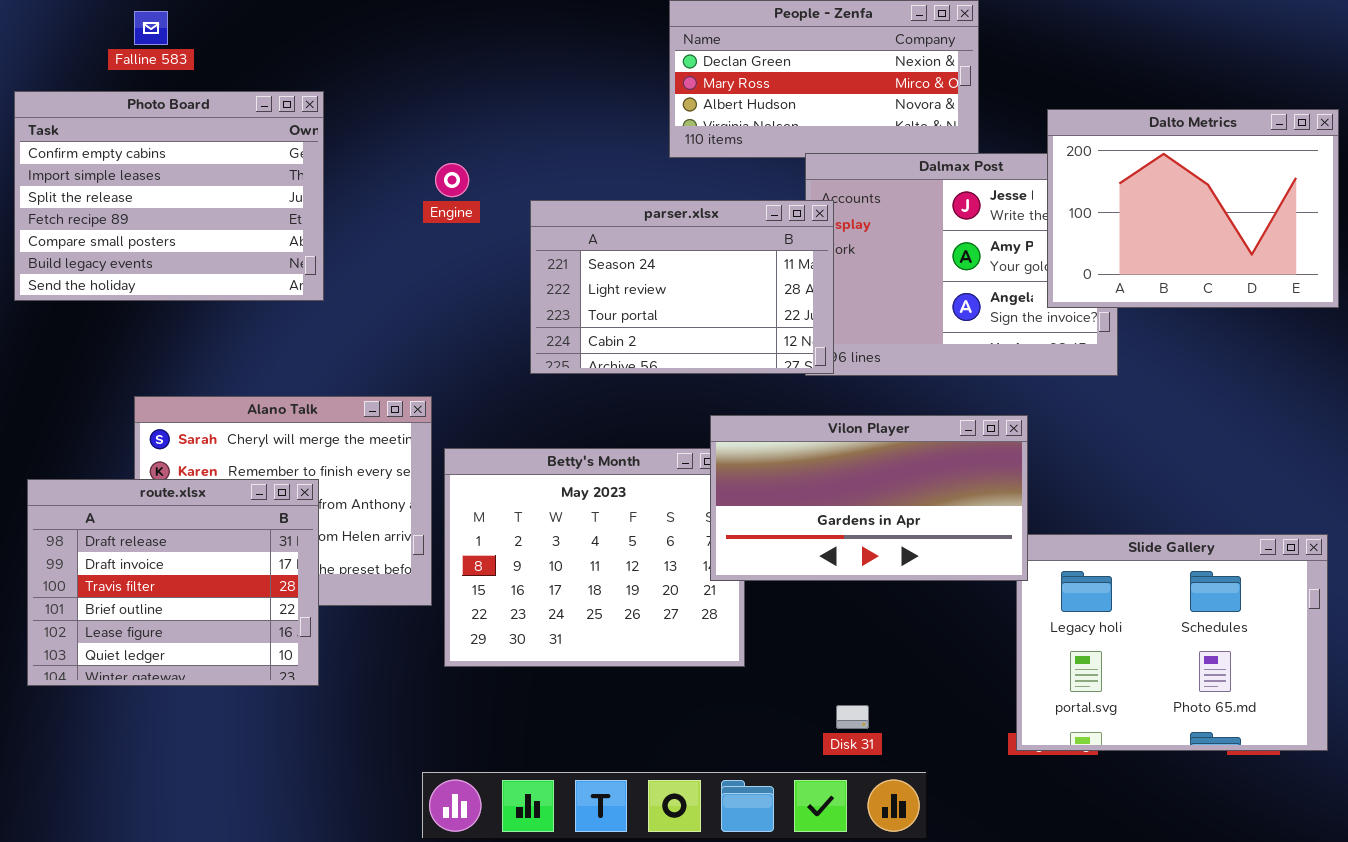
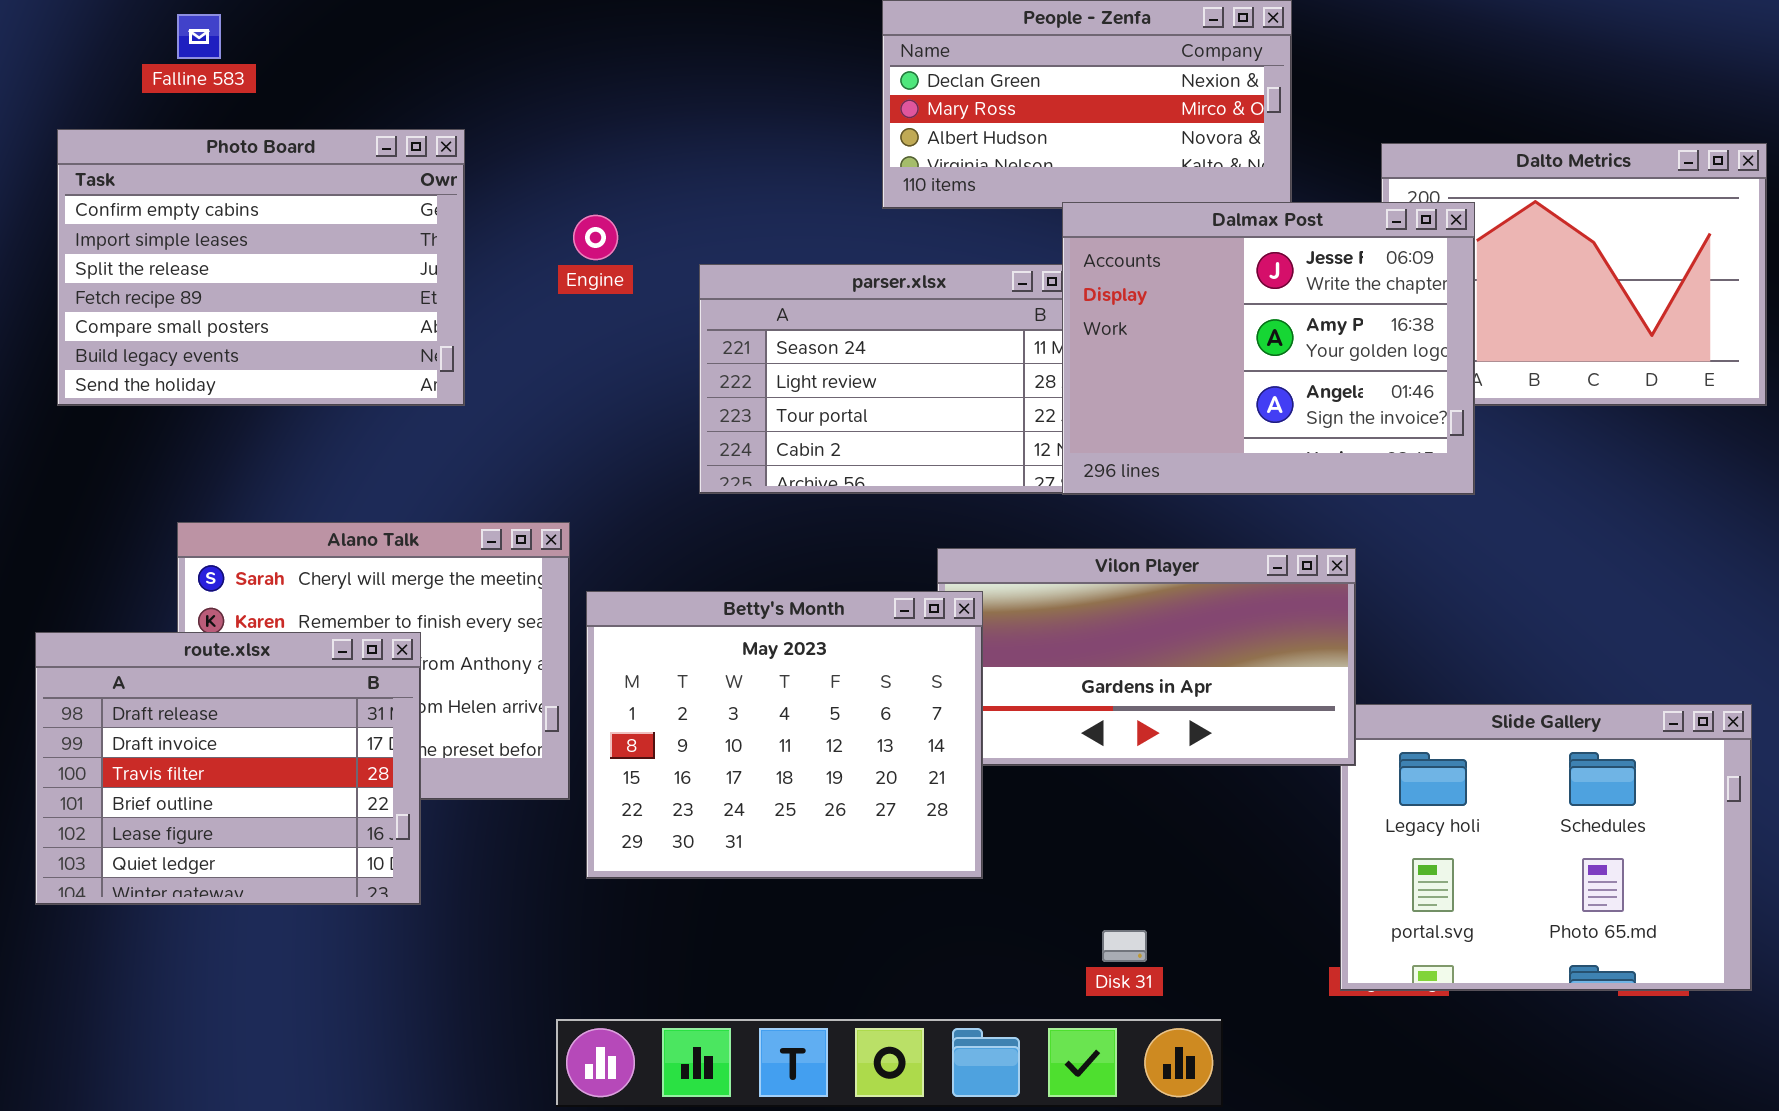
Photo Board: [14,91,324,301] -> [57,129,465,406], moved
Dalmax Post: [805,153,1118,376] -> [1062,202,1475,495], raised
Betty's Month: [444,448,745,667] -> [586,591,983,879], raised

